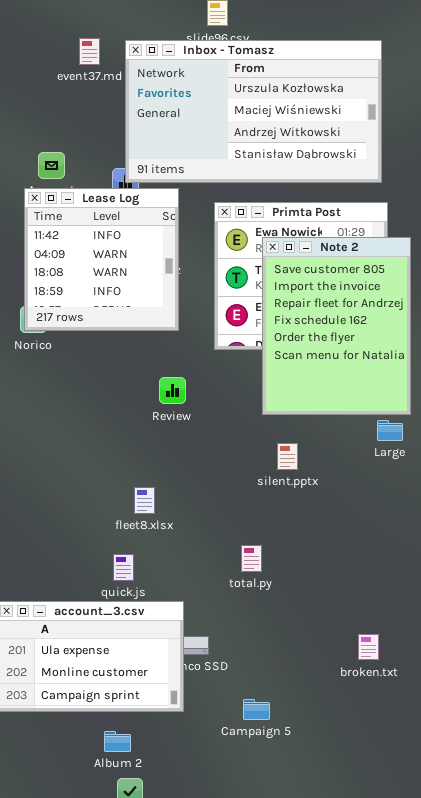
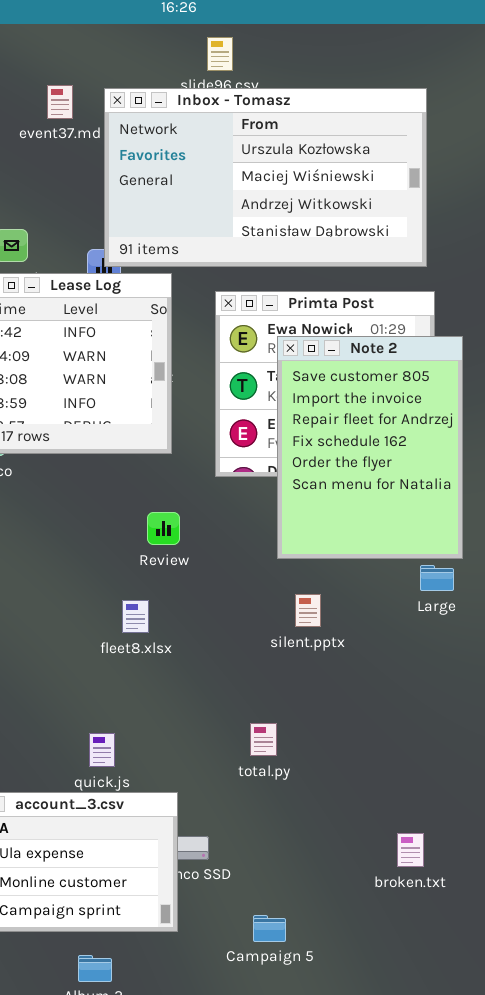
fleet8.xlsx: [134,487,155,514] -> [122,600,149,633], moved

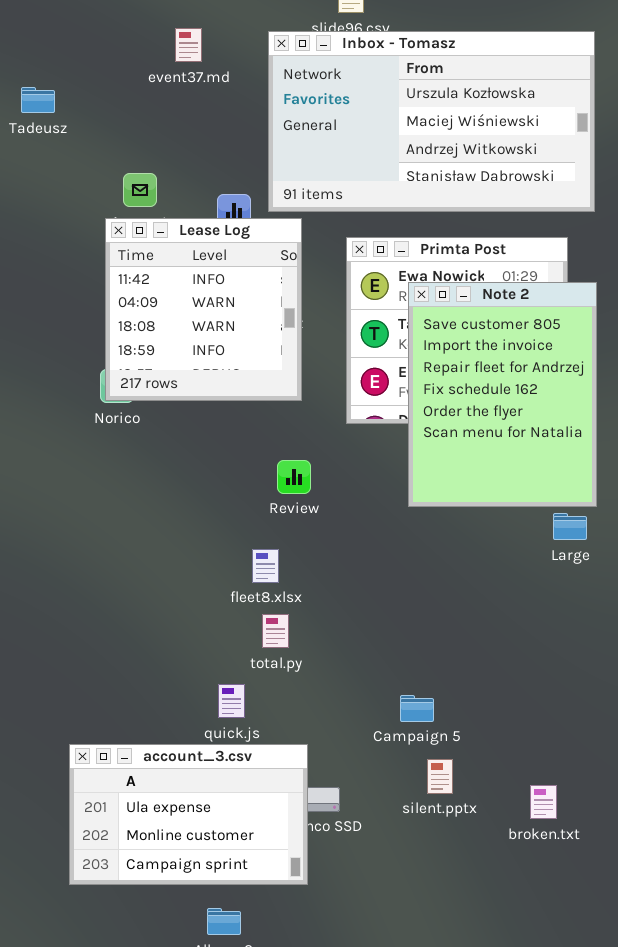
Inbox - Tomasz: [104,88,427,267] -> [268,31,595,212], moved
silent.pptx: [295,594,321,627] -> [427,759,453,794], moved
total.py: [250,723,277,756] -> [262,614,289,648], moved
Campaign 5: [253,915,286,942] -> [400,695,434,722], moved

